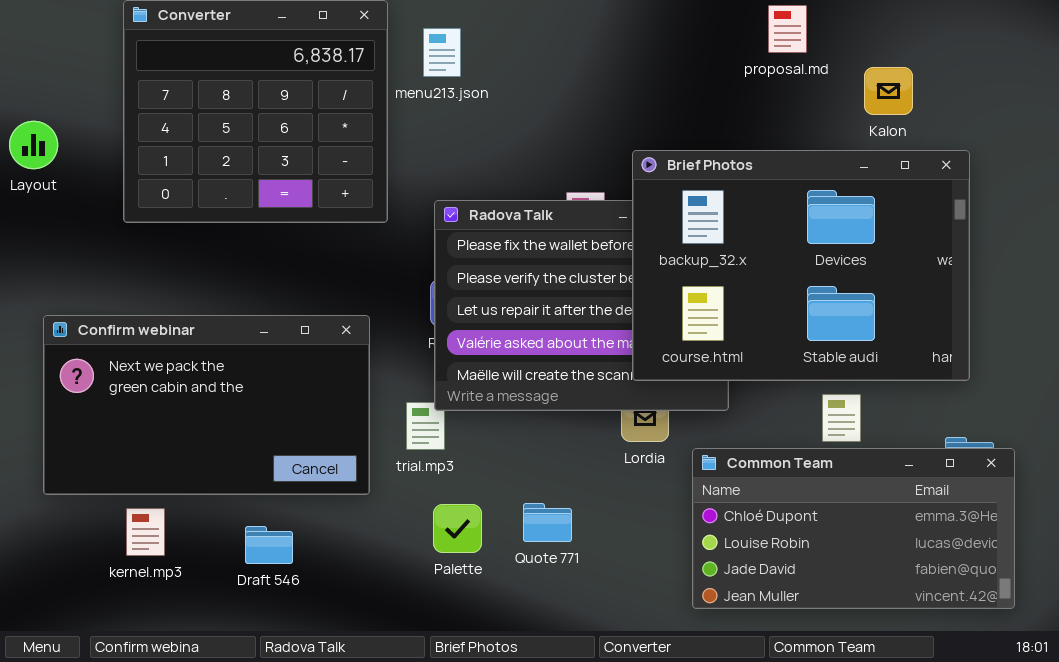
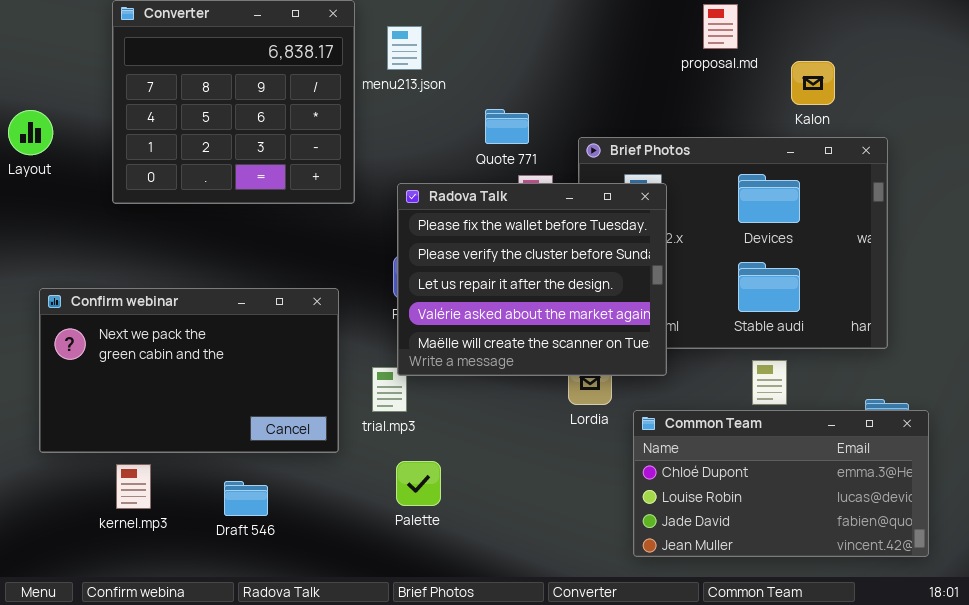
Radova Talk: [434,200,729,411] -> [397,183,667,376], raised
Quote 771: [523,503,572,542] -> [485,109,529,144], moved

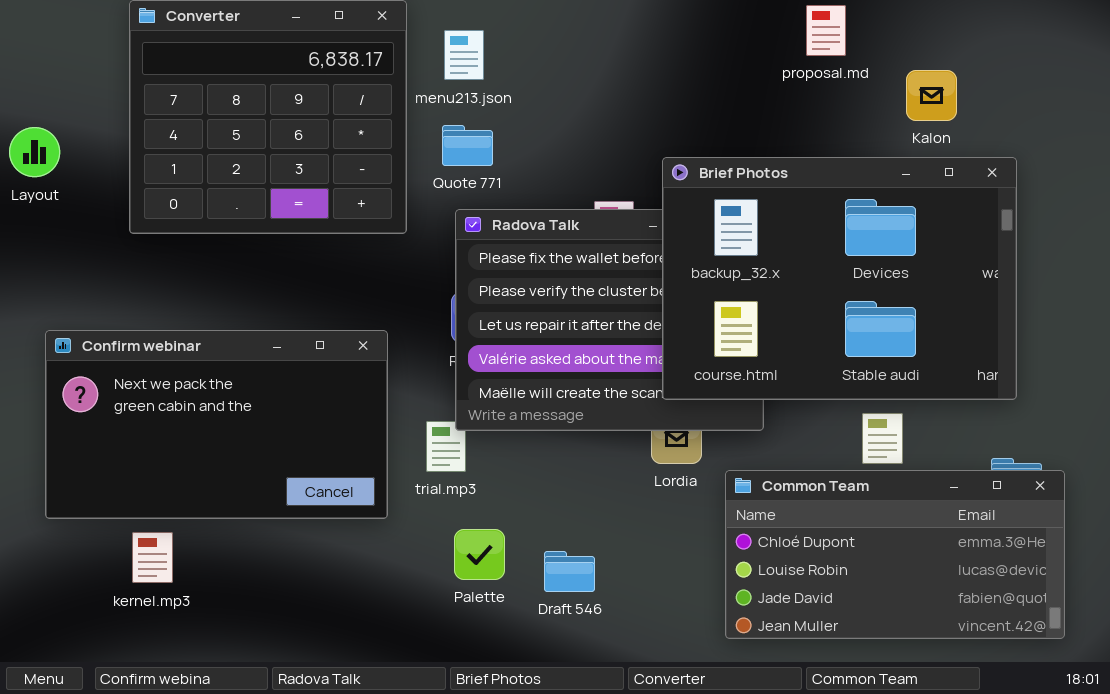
Quote 771: [485,109,529,144] -> [442,125,493,166], moved
Brief Photos: [578,137,888,349] -> [662,157,1017,400], raised
Draft 546: [224,481,268,516] -> [544,551,595,592], moved

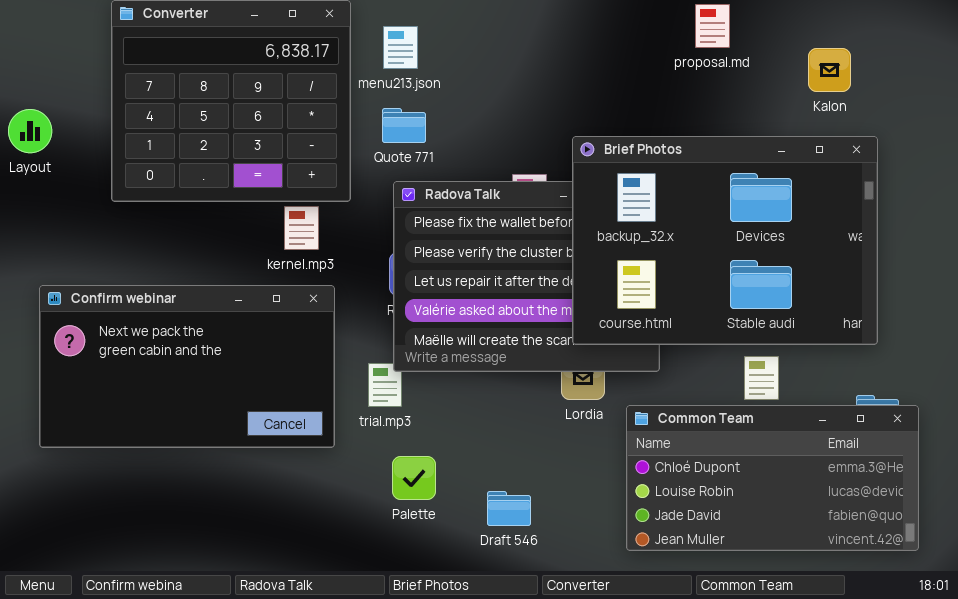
Kalon: [906,70,957,121] -> [808,48,851,92], moved
kernel.mp3: [132,532,173,583] -> [284,206,319,250], moved
Draft 546: [544,551,595,592] -> [487,491,531,526], moved

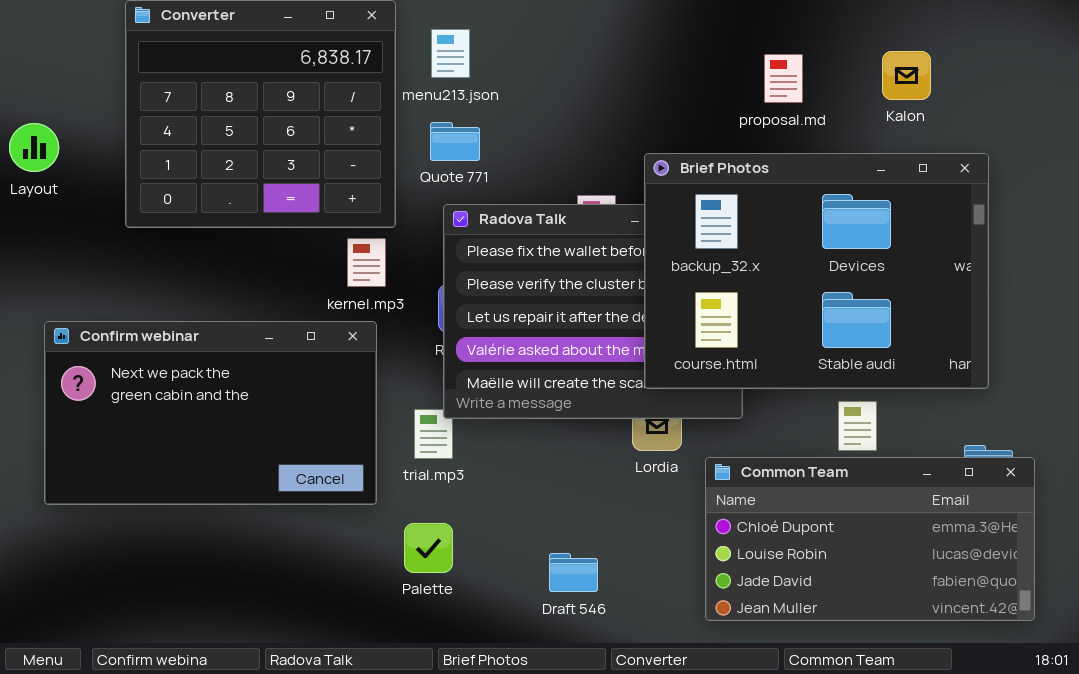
proposal.md: [695,4,730,48] -> [764,54,803,103], moved
Kalon: [808,48,851,92] -> [882,51,931,100], moved
kernel.mp3: [284,206,319,250] -> [347,238,386,287], moved
Palette: [392,456,436,500] -> [404,523,453,573], moved

